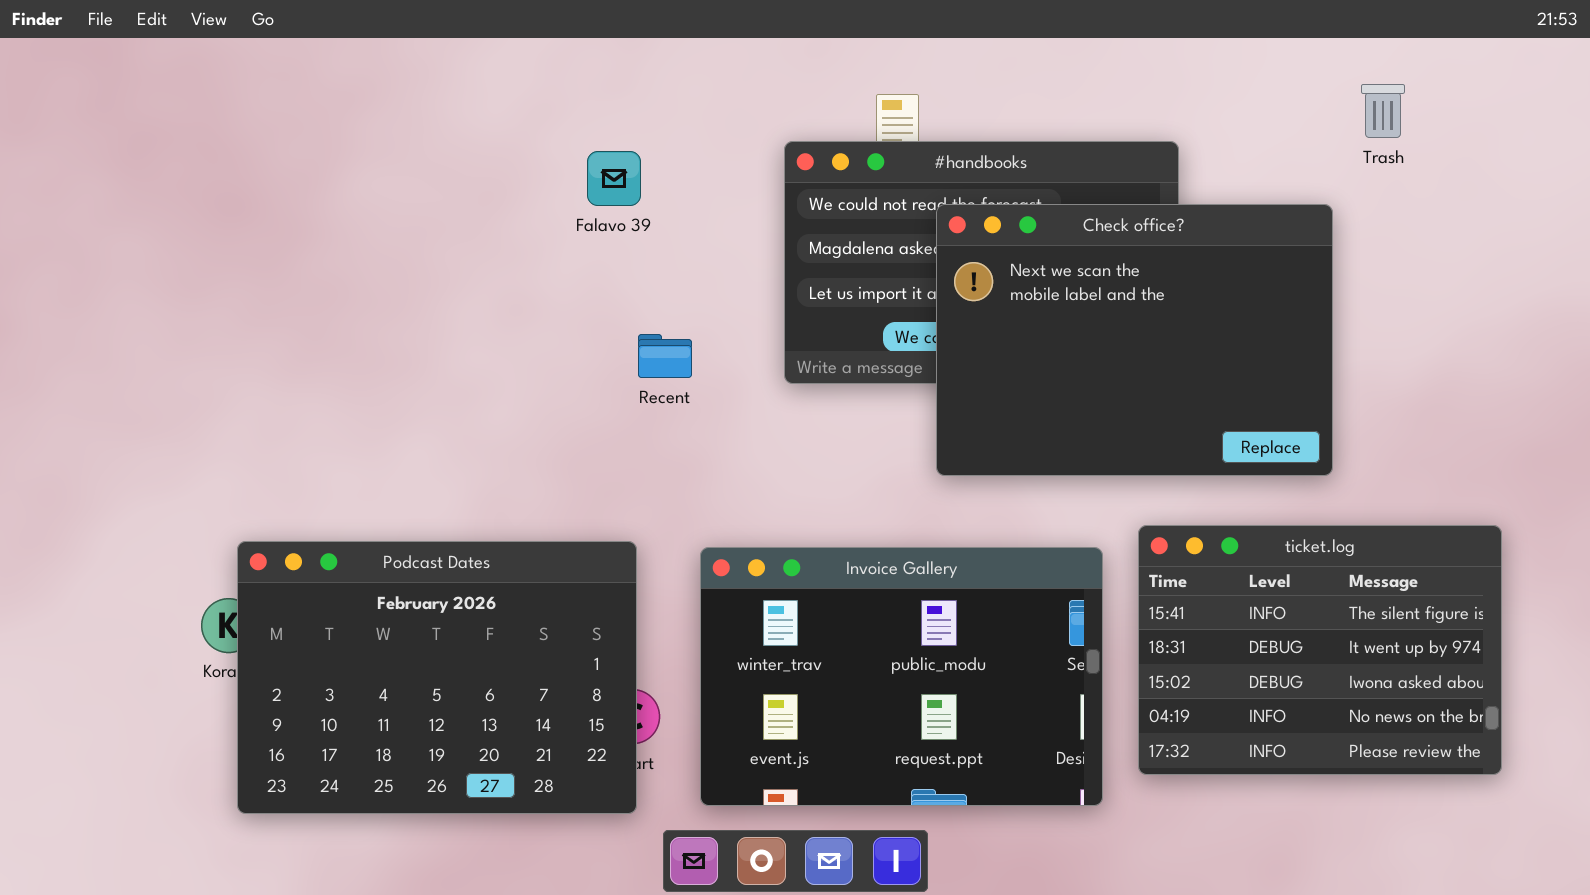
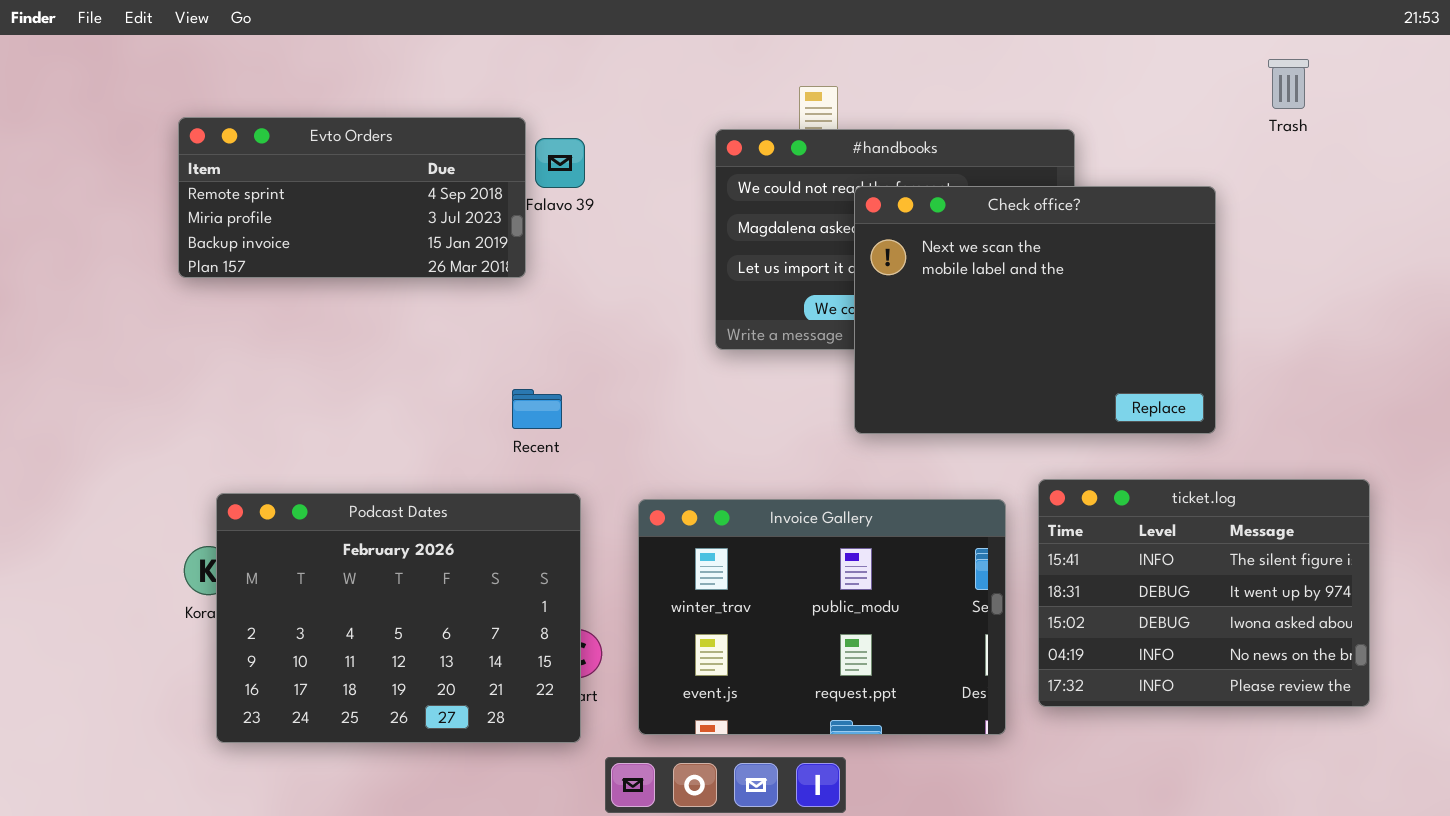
Trash: [1361,84,1405,138] -> [1268,59,1309,109], moved
Evto Orders: none -> [178,117,526,278], opened
Recent: [638,334,692,378] -> [512,389,562,429], moved

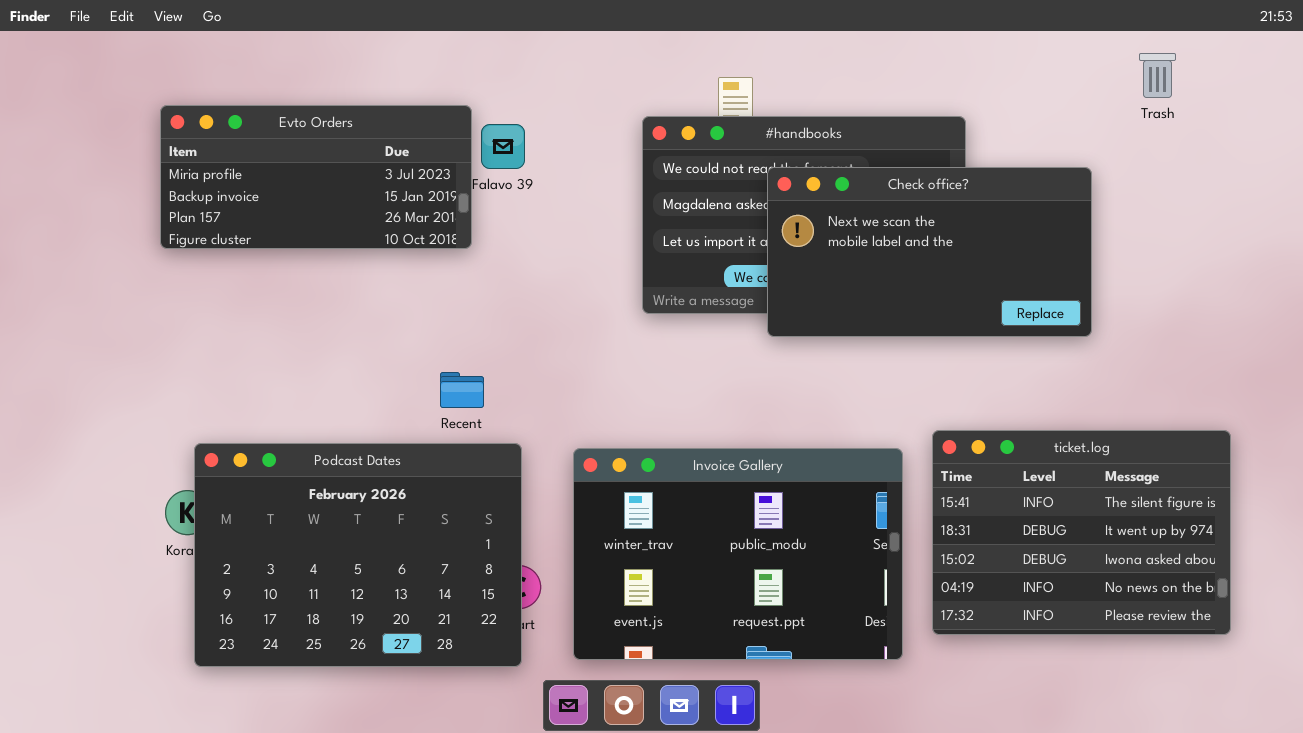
Evto Orders: [178,117,526,278] -> [160,105,472,249], scrolled down 1 row
Check office?: [854,186,1216,434] -> [767,167,1092,337], resized
Recent: [512,389,562,429] -> [440,372,484,408], moved

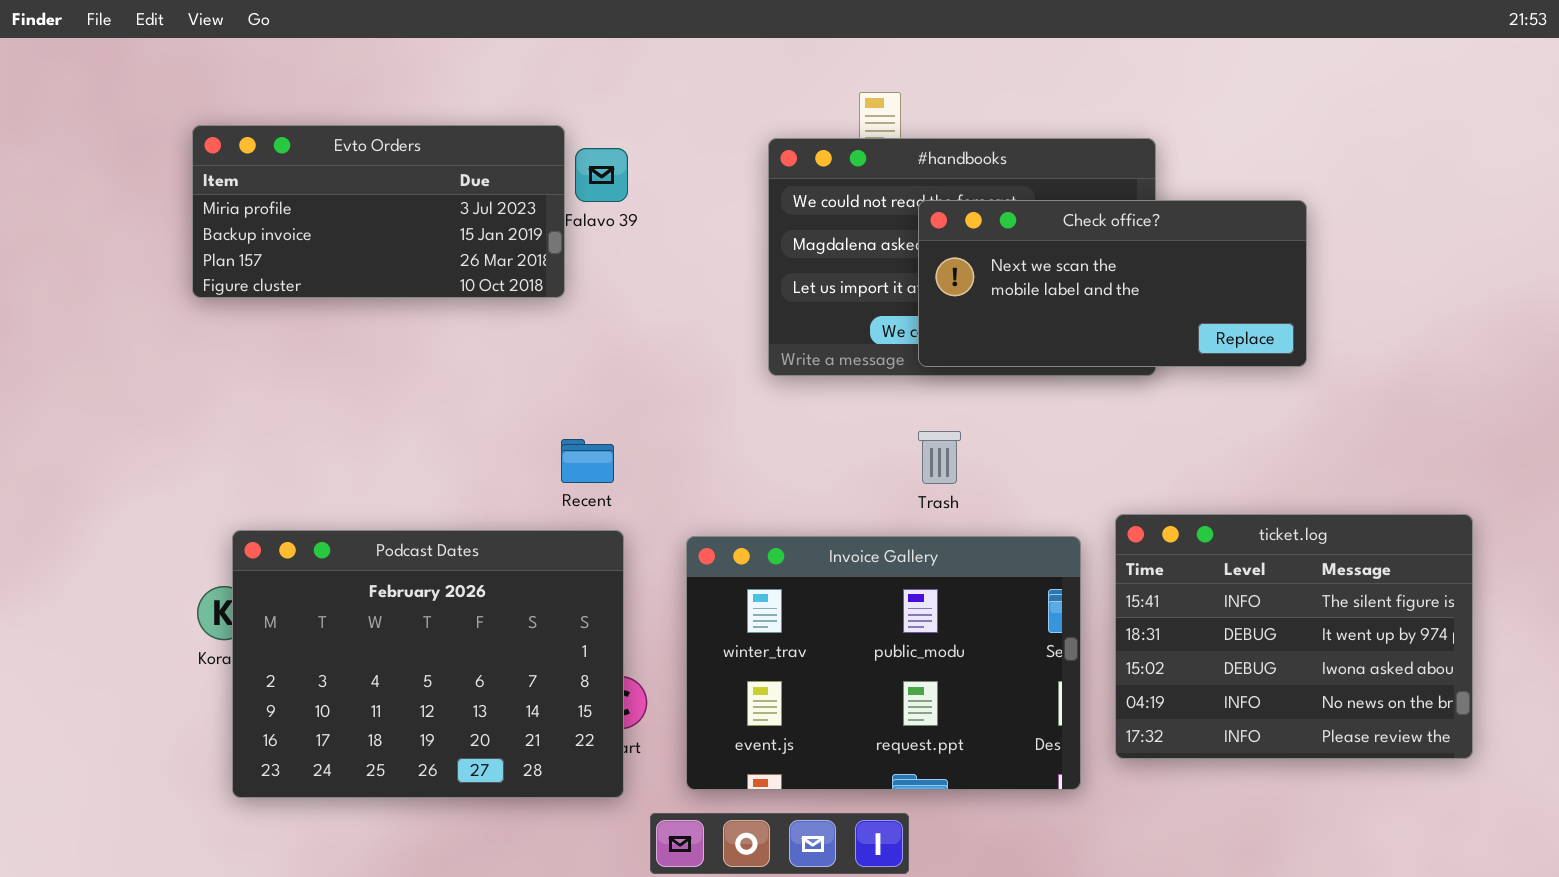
Trash: [1139,53,1176,98] -> [918,431,961,484], moved
Check office?: [767,167,1092,337] -> [918,200,1307,367], resized
Recent: [440,372,484,408] -> [561,439,614,483], moved

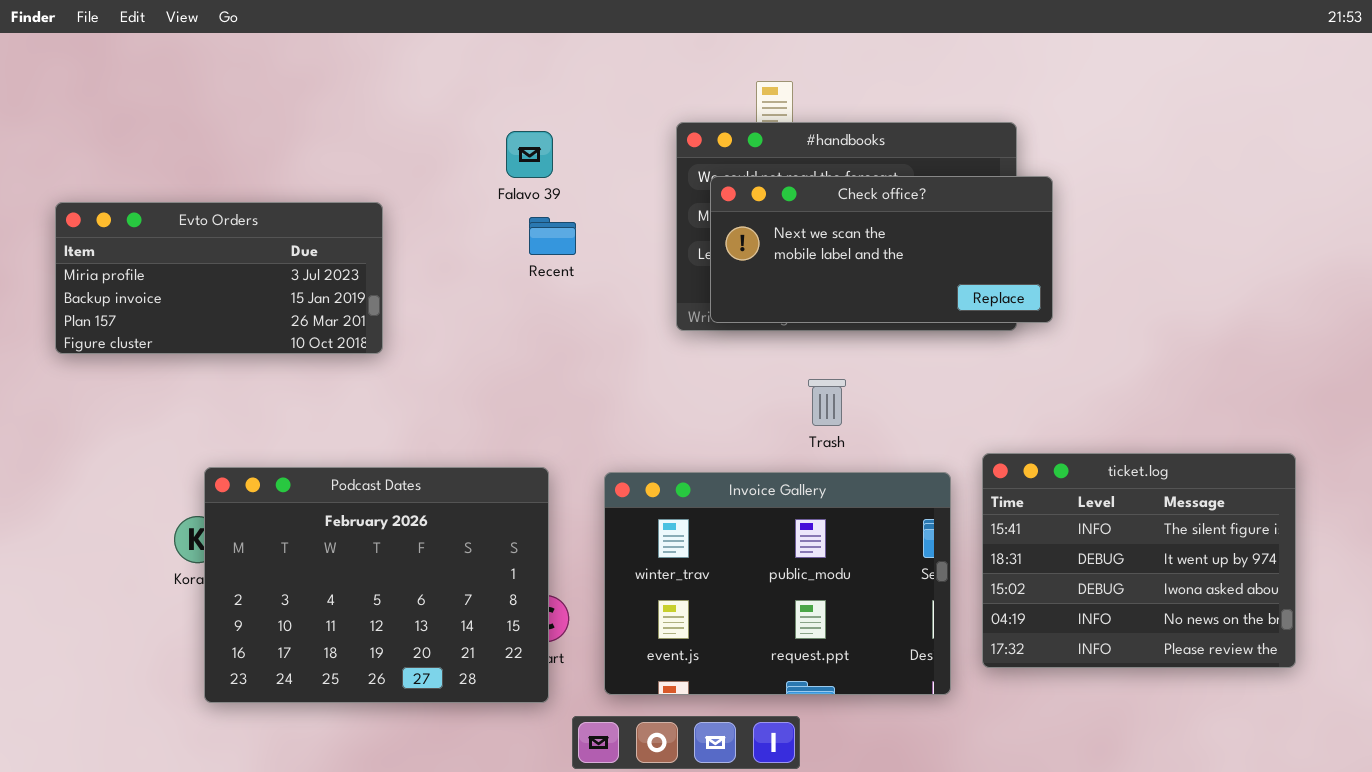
Evto Orders: [192,125,565,298] -> [55,202,383,354], moved
Check office?: [918,200,1307,367] -> [710,176,1053,323], moved
Recent: [561,439,614,483] -> [529,217,576,255], moved

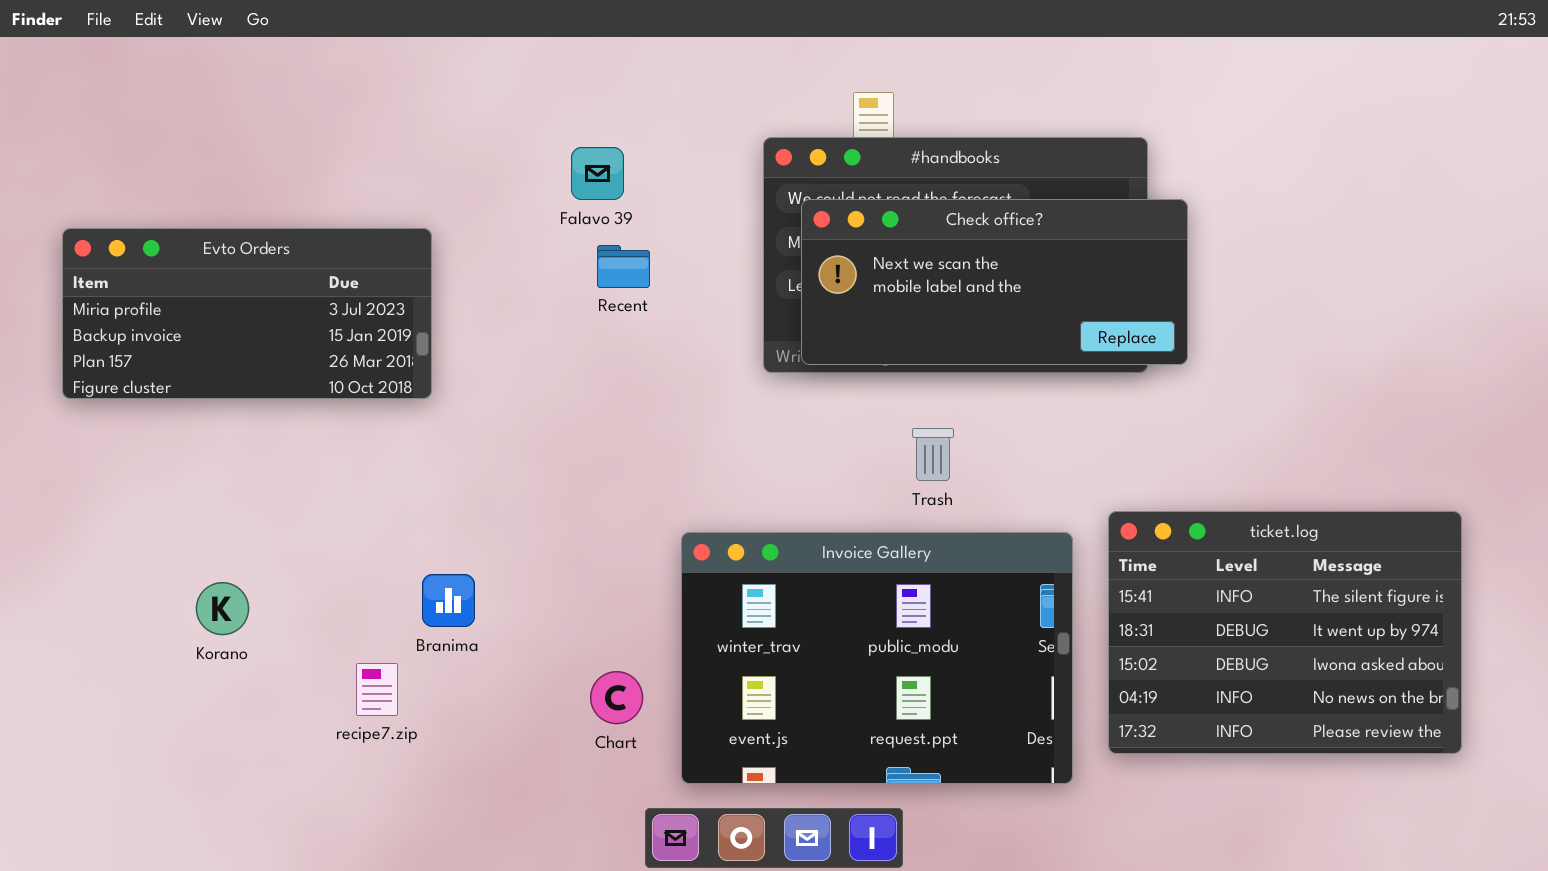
Podcast Dates: [204,467,549,703] -> none, closed

